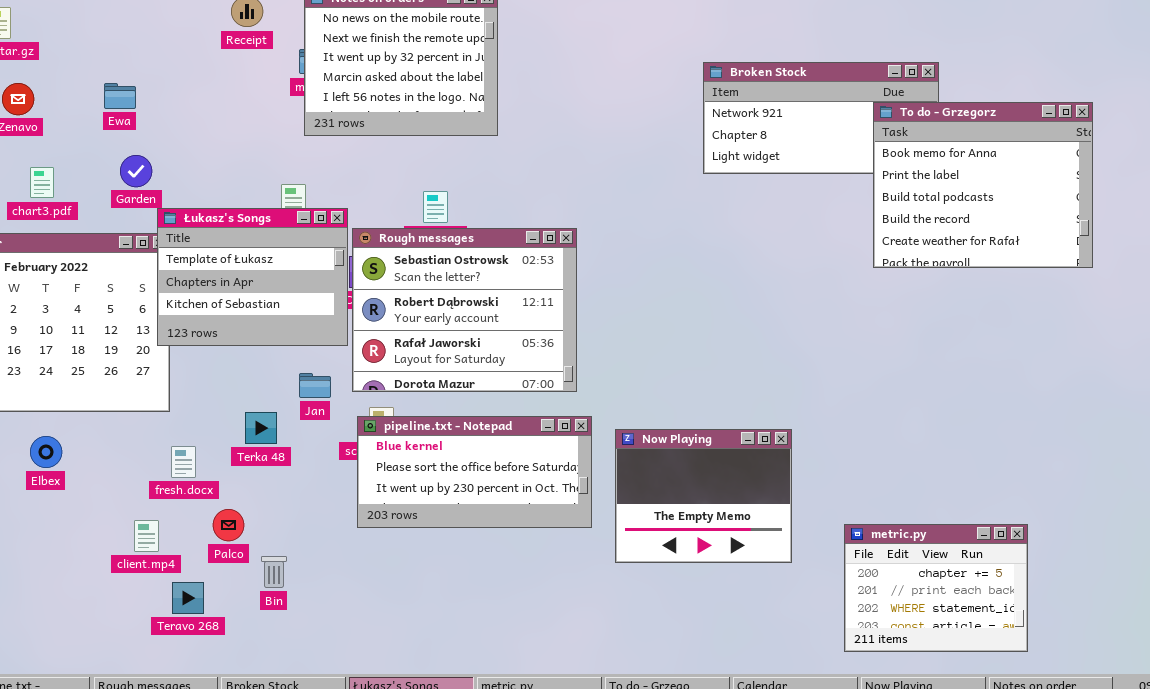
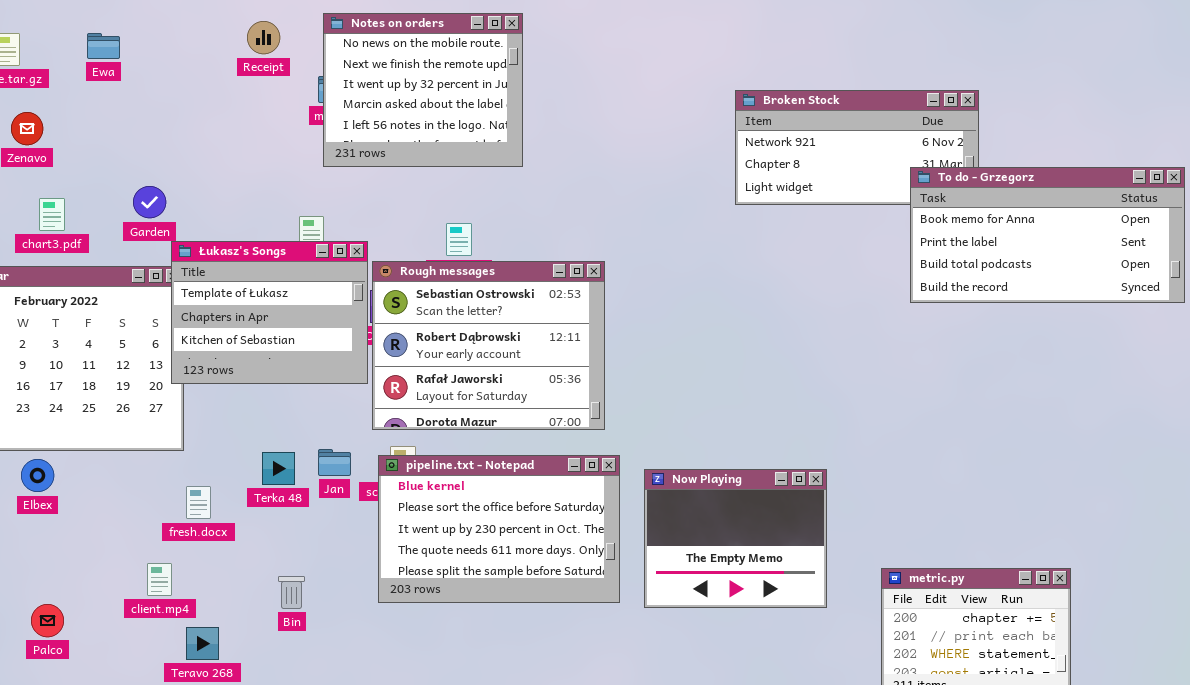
Ewa: [104,83,136,109] -> [87,33,120,59], moved
To do - Grzegorz: [873,102,1093,268] -> [910,167,1185,303], resized
Jan: [299,373,331,398] -> [318,449,351,476], moved
pipeline.txt - Notepad: [357,416,592,528] -> [378,455,620,603], resized
Elbex: [30,436,62,468] -> [21,459,54,492], moved
Palco: [213,509,244,541] -> [31,604,64,637], moved
Bin: [261,556,287,588] -> [278,576,305,609], moved

